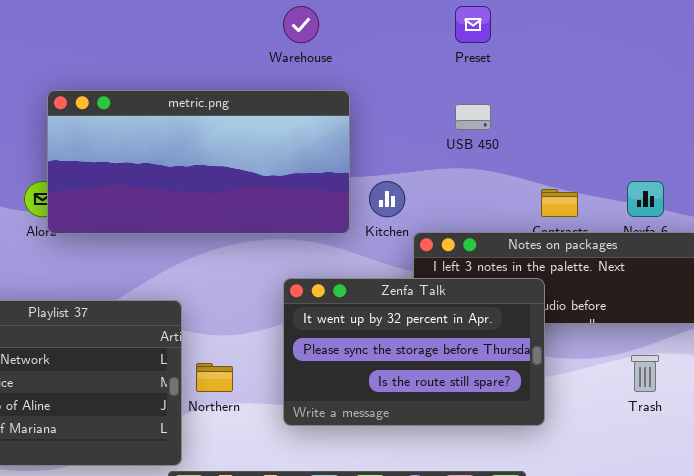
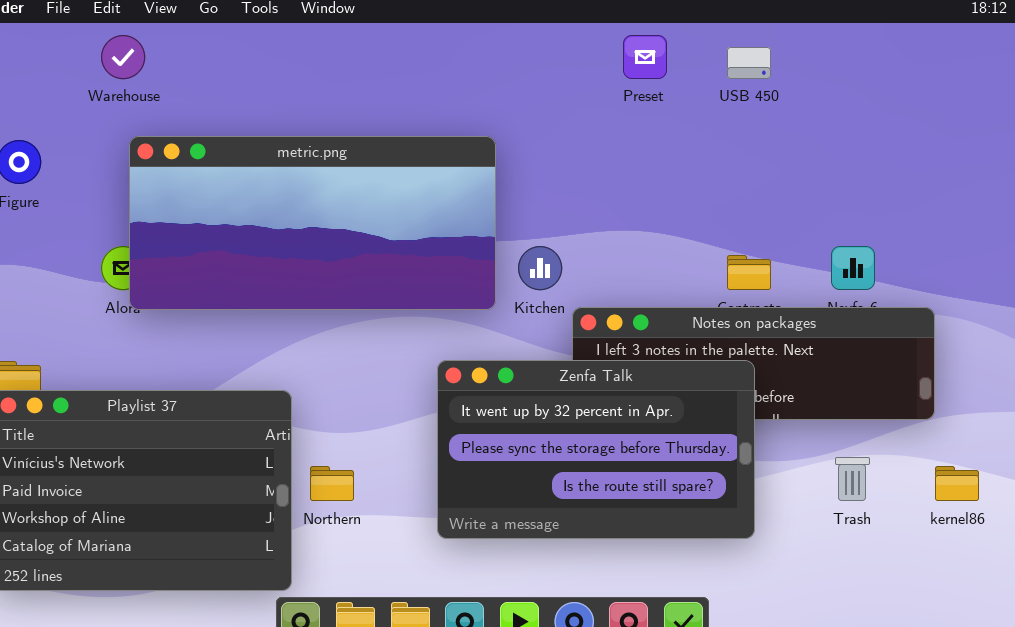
Warehouse: [283,6,319,43] -> [101,35,145,79], moved
USB 450: [455,104,491,130] -> [727,47,771,79], moved
Zenfa Talk: [283,278,545,426] -> [437,360,755,539], moved

